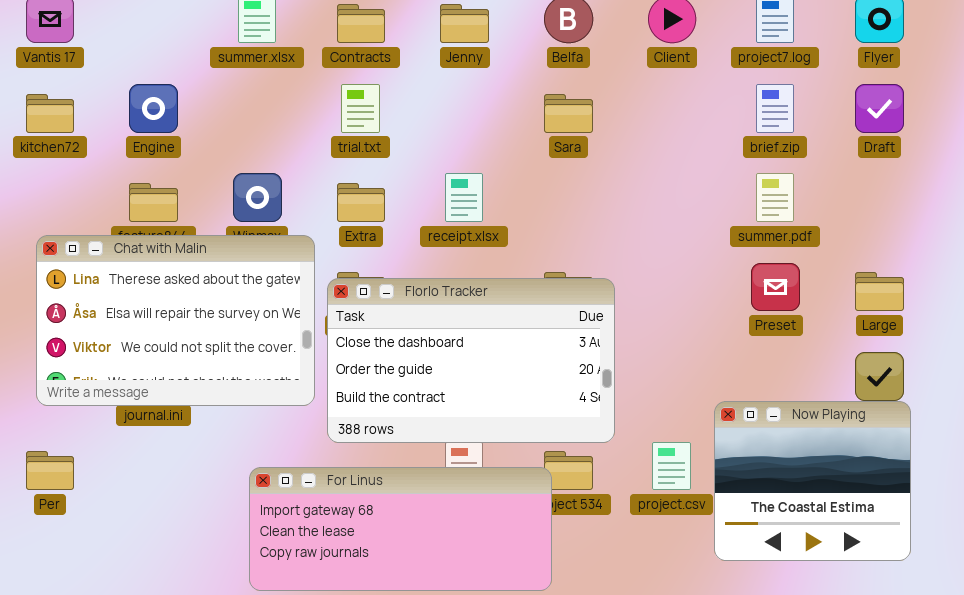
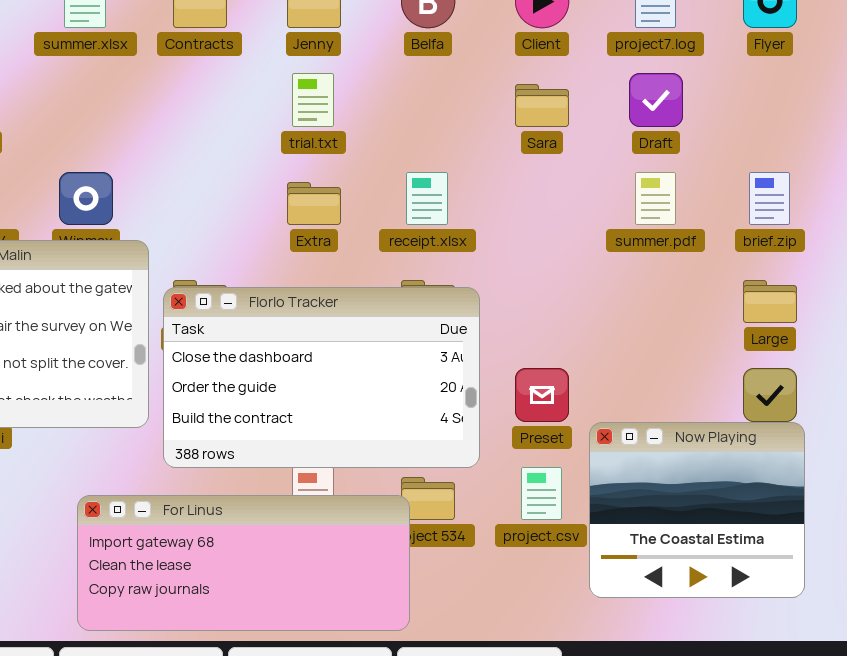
trial.txt: [341,84,380,133] -> [292,73,334,127], moved
brief.zip: [756,84,794,133] -> [749,172,790,225], moved
Draft: [855,84,904,133] -> [629,73,683,127], moved
Sara: [544,94,593,133] -> [515,84,569,127], moved
receipt.xlsx: [445,173,483,222] -> [406,172,448,225], moved
Extra: [337,183,385,222] -> [287,182,341,225], moved
Preset: [751,263,800,311] -> [515,368,569,422], moved

